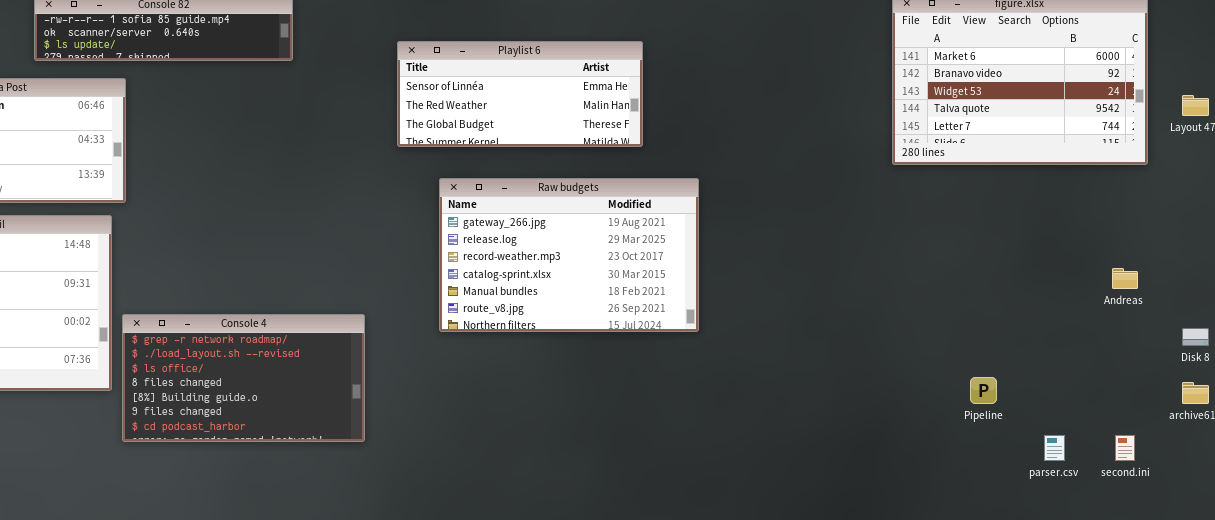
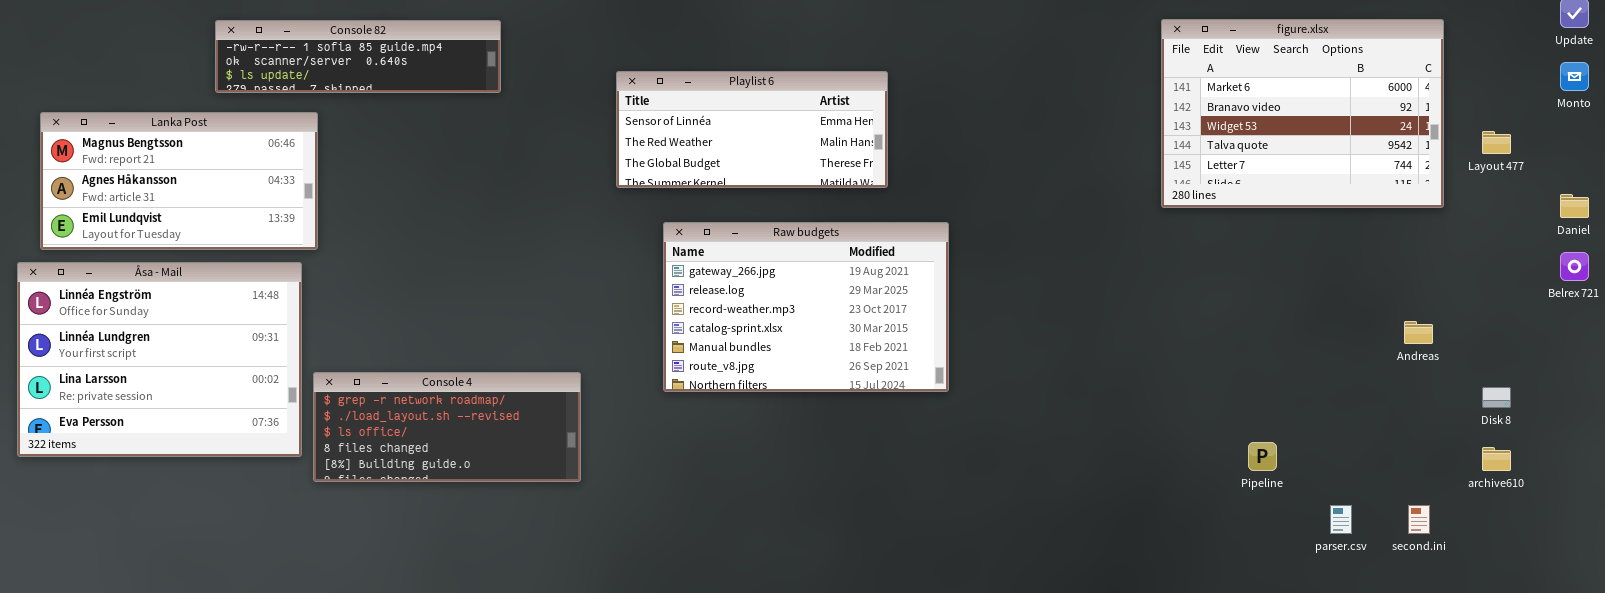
Console 4: [122,314,365,442] -> [313,372,581,482], resized

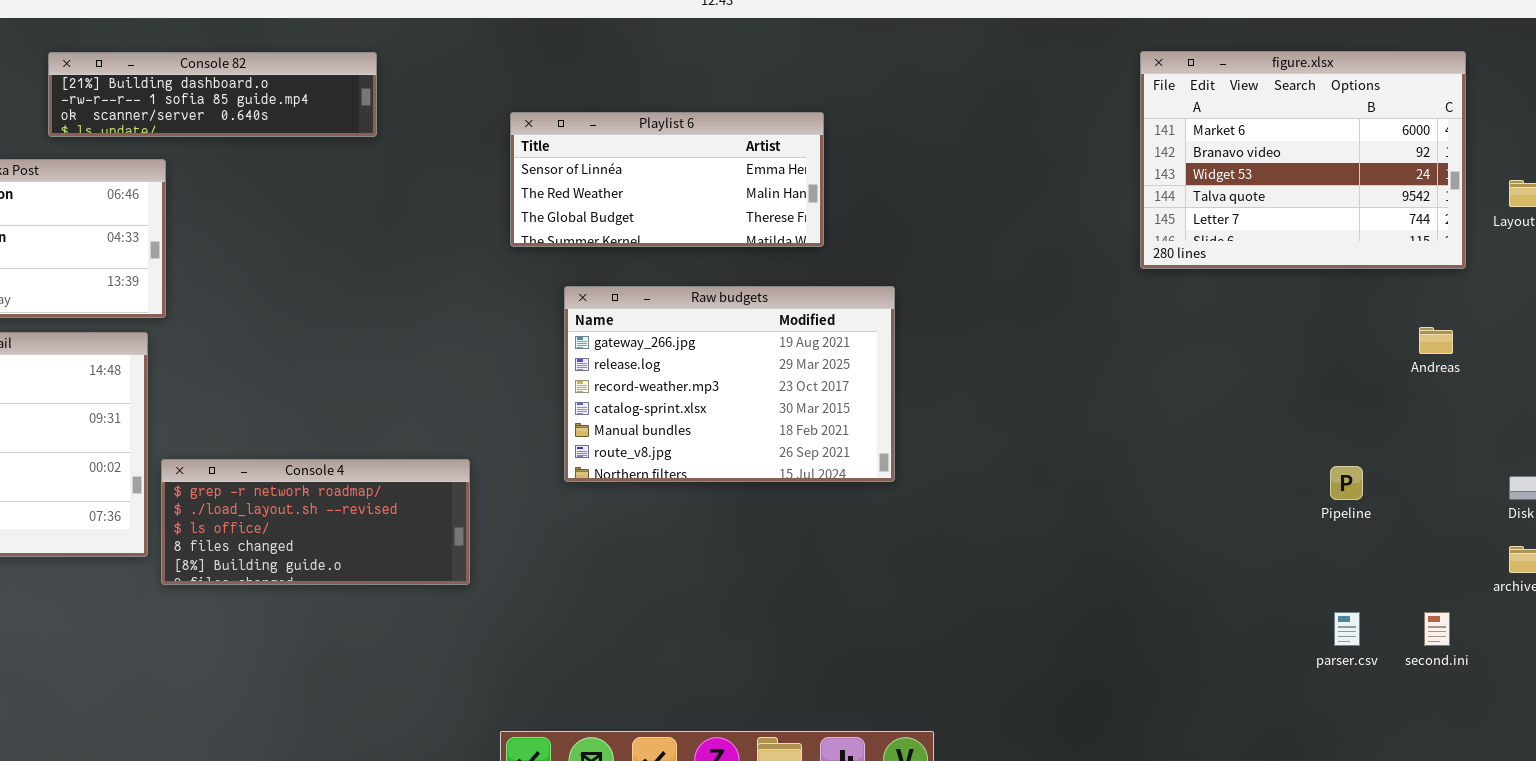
Console 82: [215,20,501,93] -> [48,52,377,137], scrolled up 1 row
Andreas: [1404,321,1433,344] -> [1419,327,1453,354], moved
Pipeline: [1248,442,1277,471] -> [1330,466,1363,500], moved

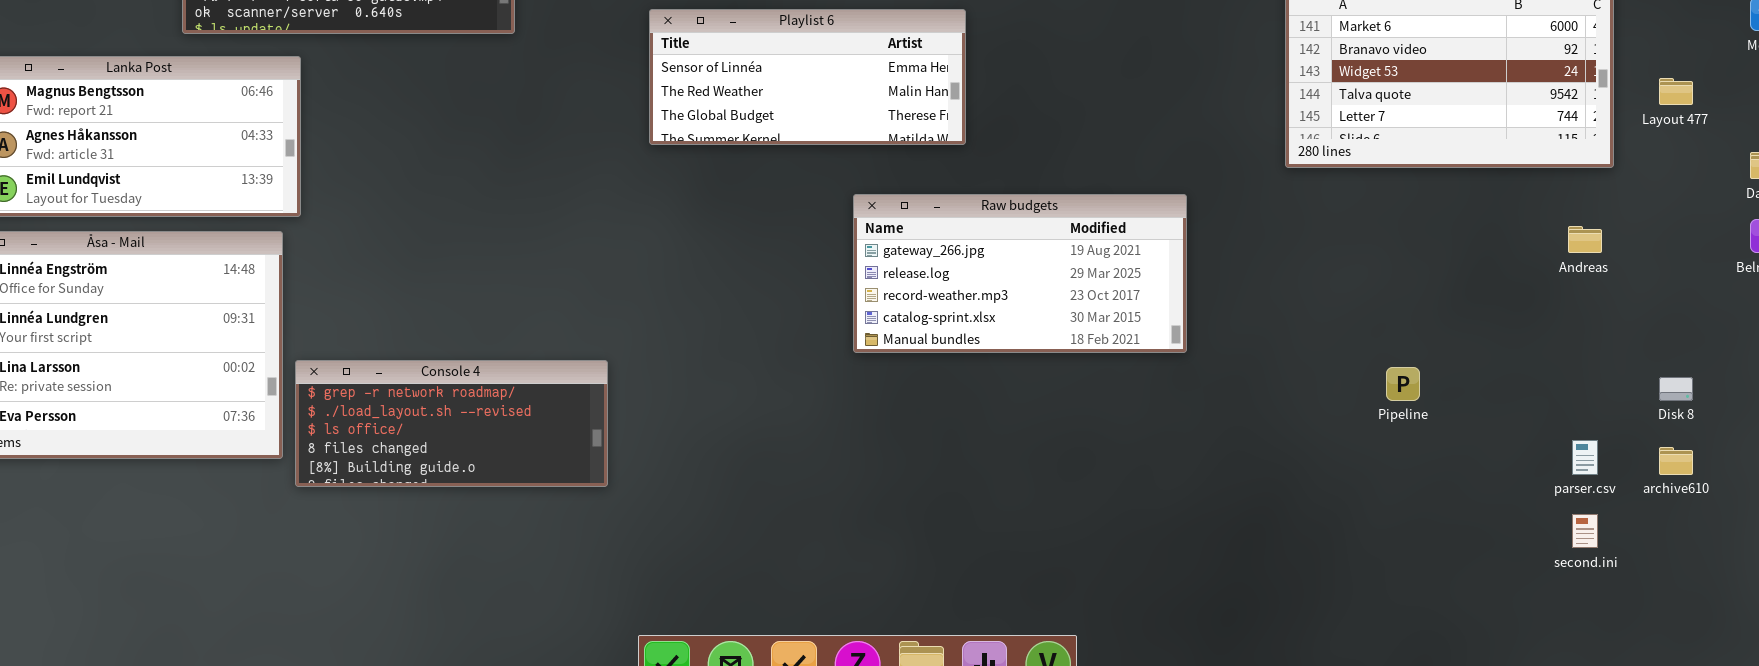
Raw budgets: [564,286,895,482] -> [853,194,1187,353], moved, resized
Pipeline: [1330,466,1363,500] -> [1386,367,1420,401], moved
parser.csv: [1334,612,1360,646] -> [1572,440,1598,475], moved

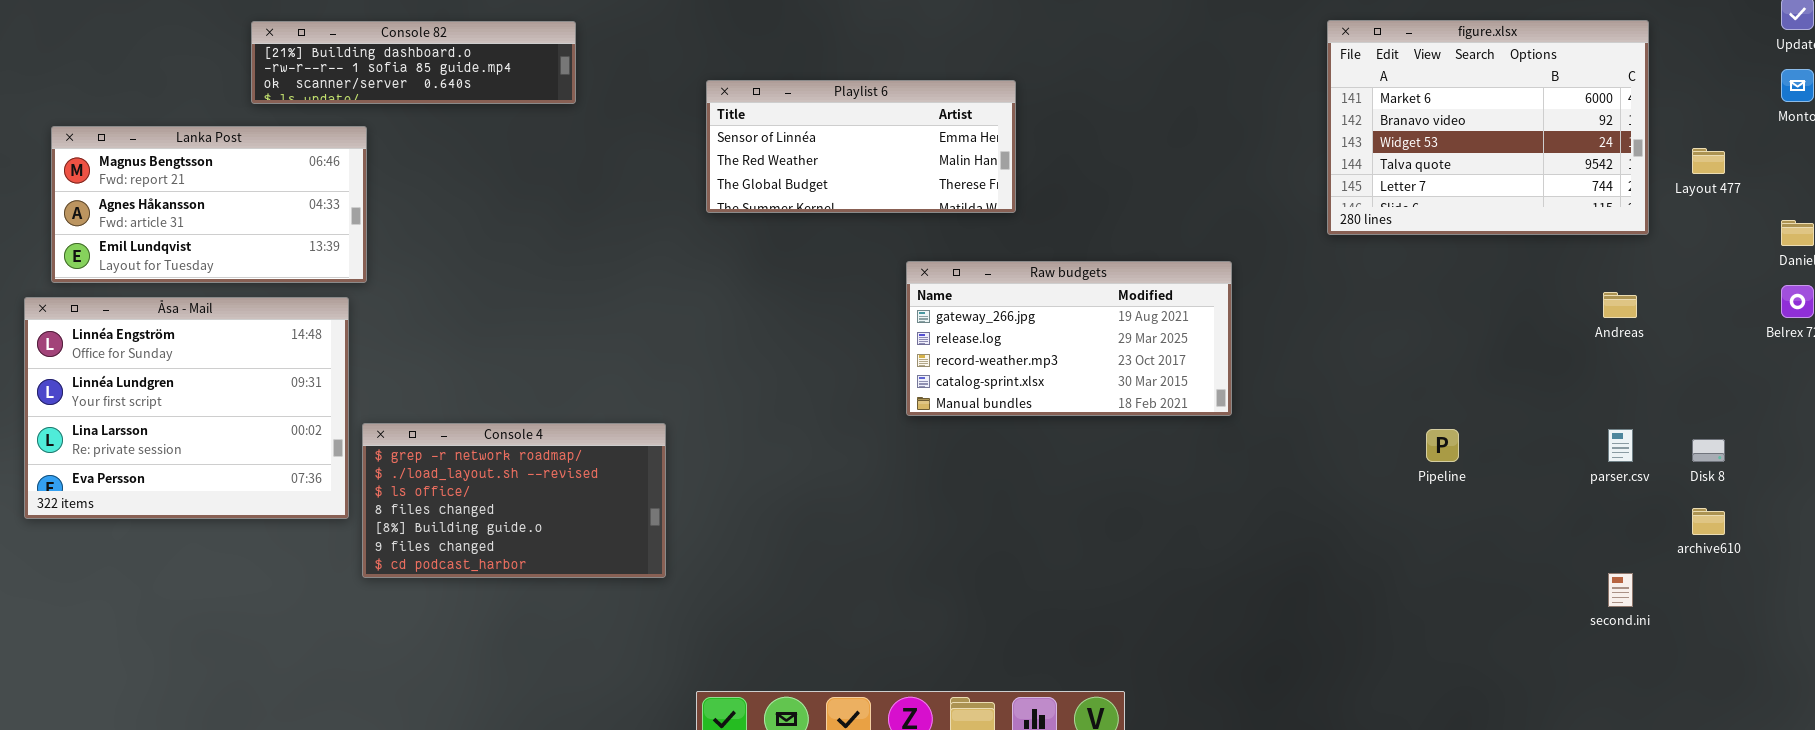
Console 4: [295,360,608,487] -> [362,423,666,578], resized
parser.csv: [1572,440,1598,475] -> [1608,429,1633,462], moved

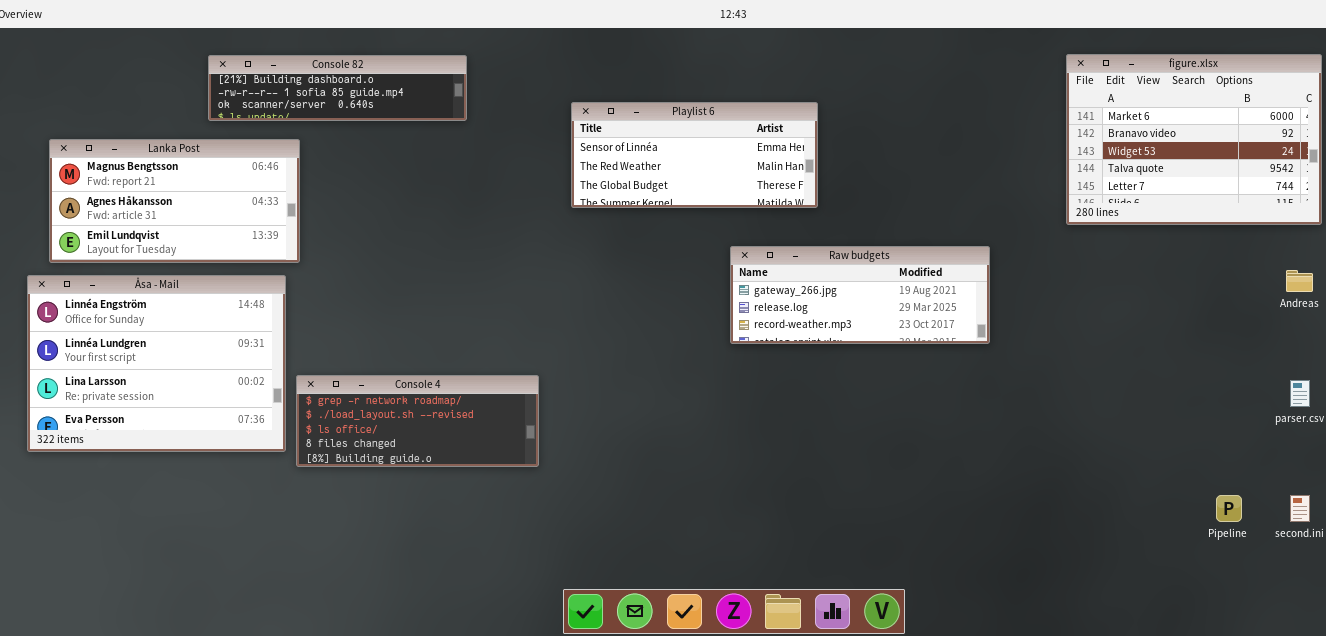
Raw budgets: [906,261,1232,416] -> [730,246,990,344], resized
Console 4: [362,423,666,578] -> [296,375,539,467], resized
Pipeline: [1426,429,1459,462] -> [1216,495,1242,522], moved

